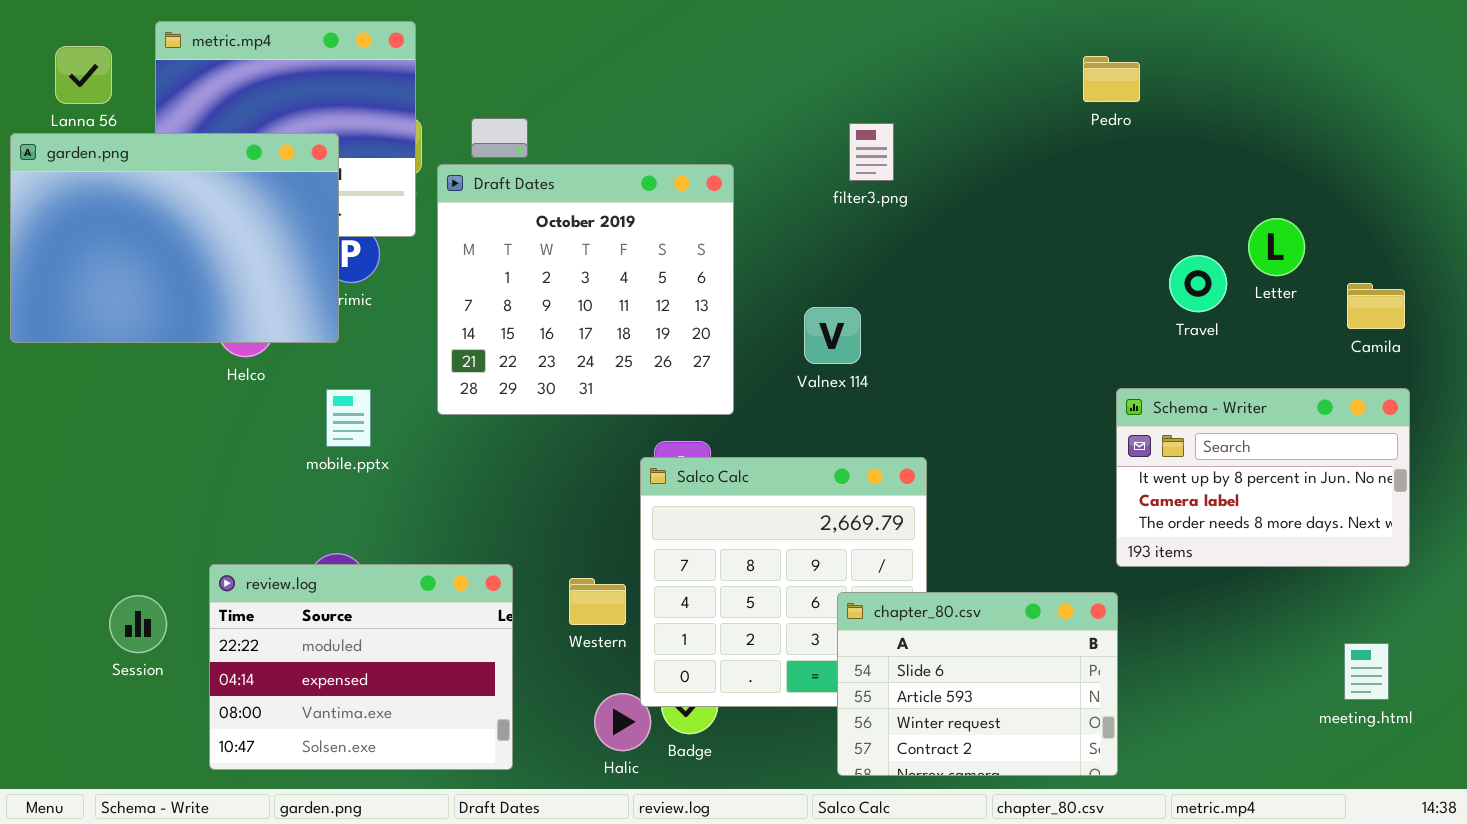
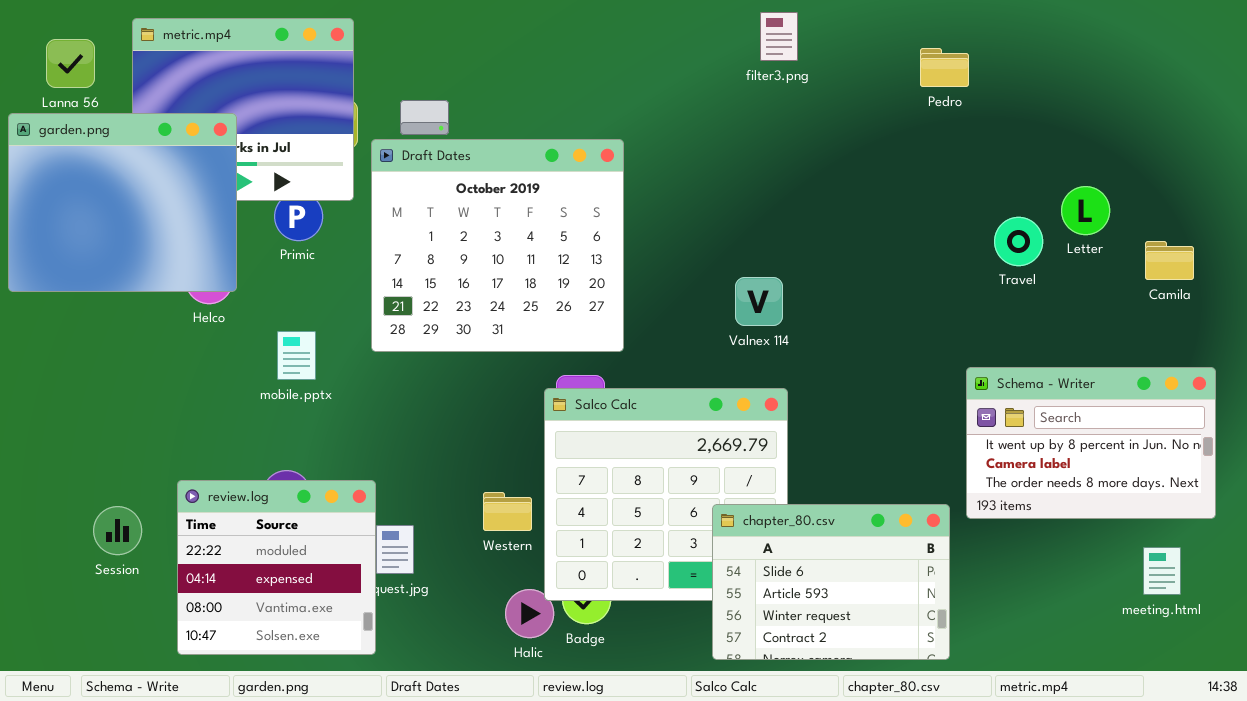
filter3.png: [849,123,894,181] -> [760,12,798,61], moved
garden.png: [10,133,339,343] -> [8,113,237,292], resized
Valnex 114: [804,307,861,364] -> [735,277,783,326], moved
Schema - Writer: [1116,388,1410,567] -> [966,367,1216,519], moved
review.log: [209,564,513,770] -> [177,480,376,655], resized

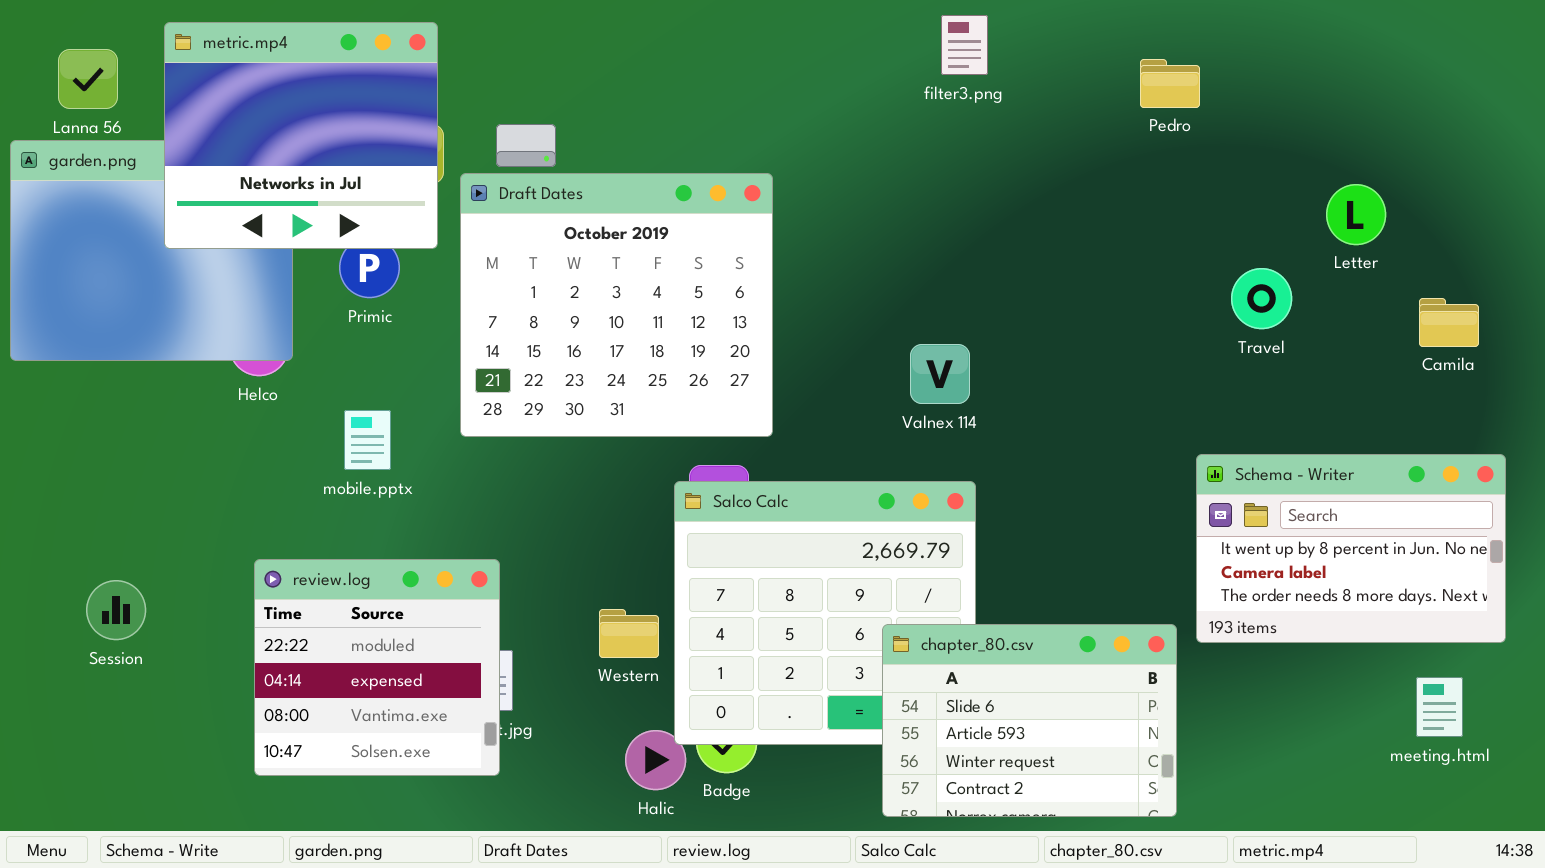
metric.mp4: [132,18,354,201] -> [164,22,438,249], raised
Letter: [1061,186,1110,235] -> [1326,184,1386,245], moved
review.log: [177,480,376,655] -> [254,559,500,776], moved
Session: [93,506,142,555] -> [86,580,146,640], moved

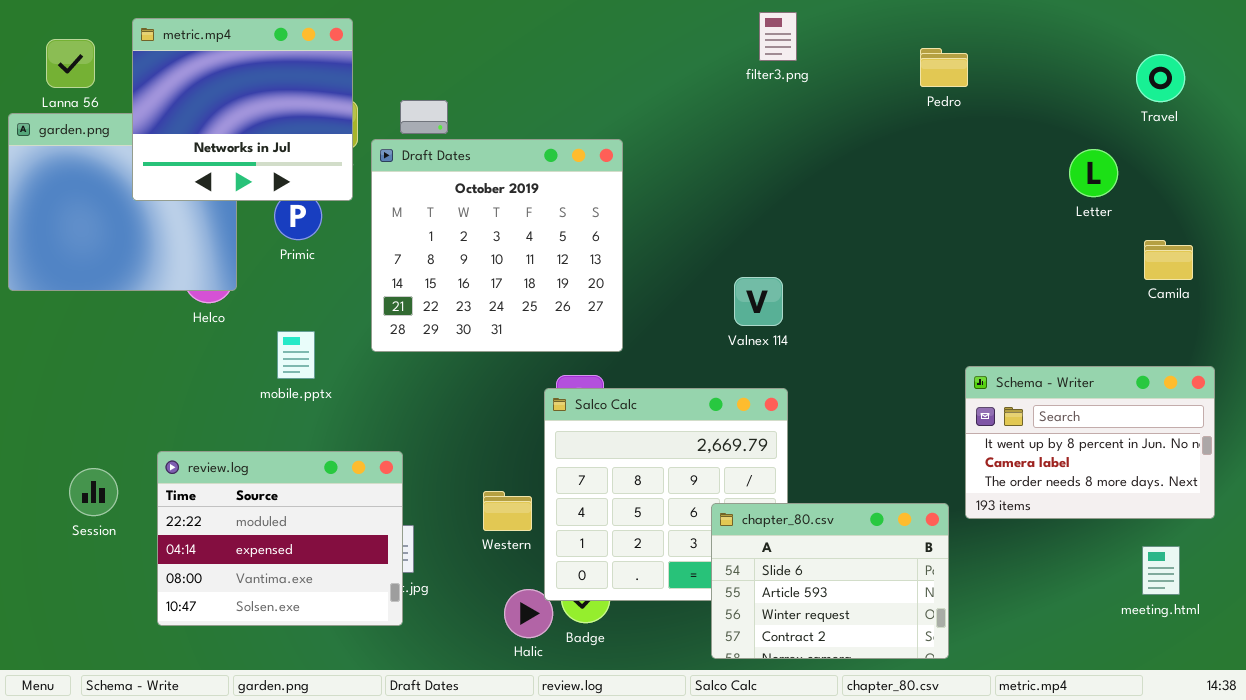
Travel: [1231,268,1292,329] -> [1136,54,1185,102], moved
review.log: [254,559,500,776] -> [157,451,403,626], resized

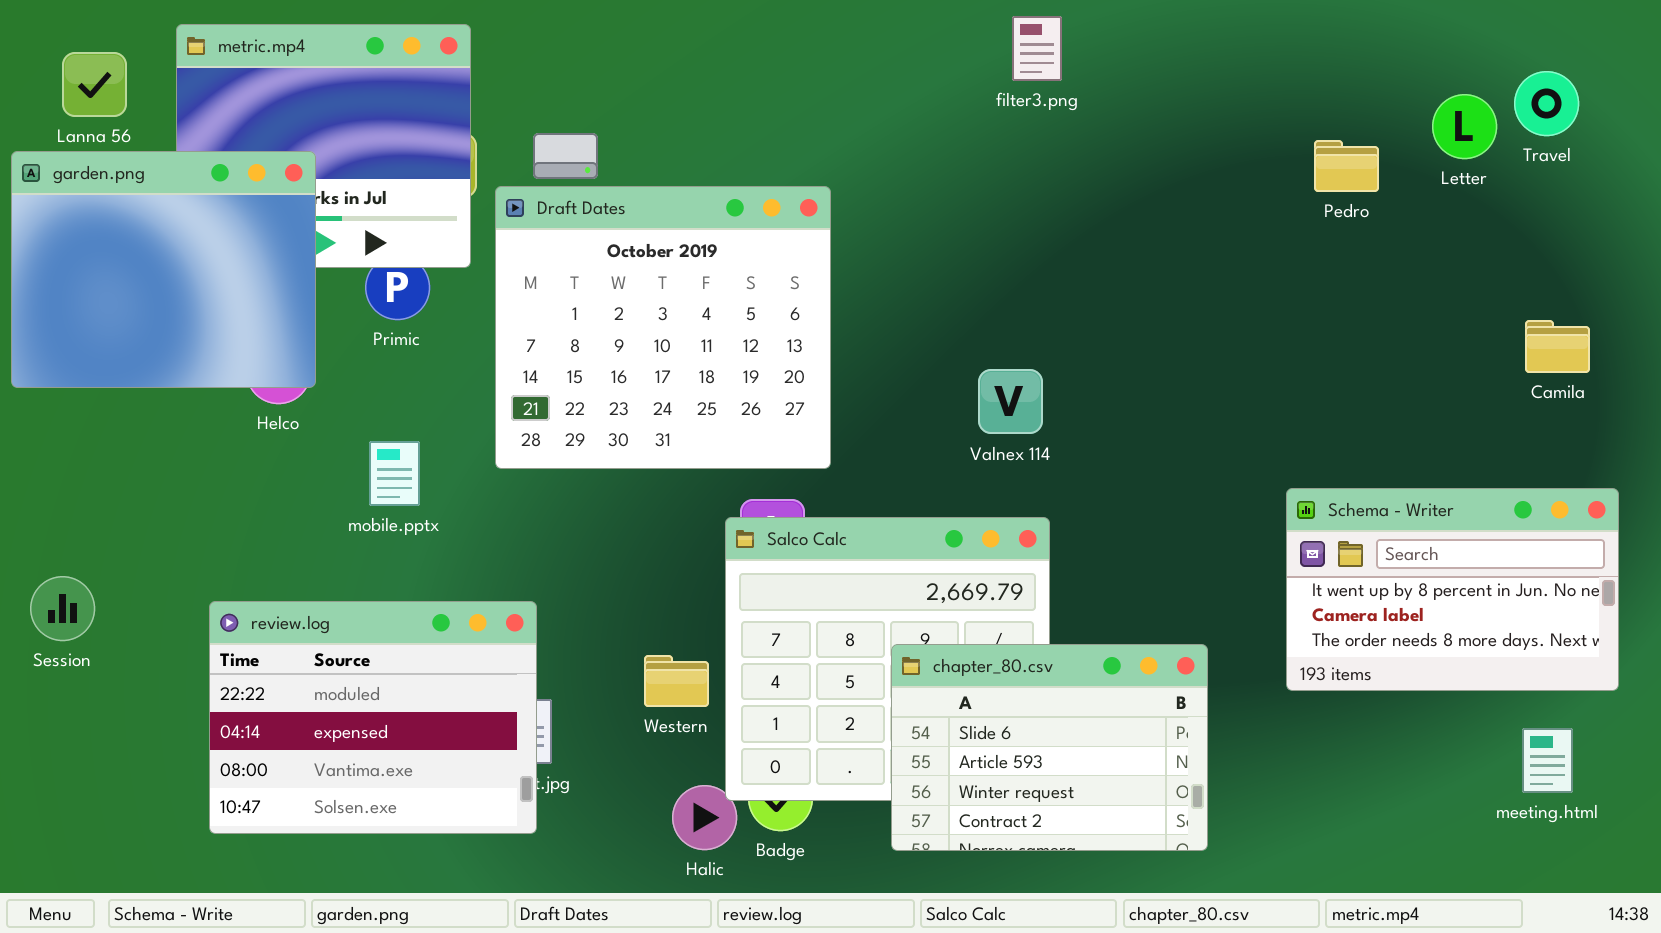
Pedro: [920,48,968,87] -> [1314,140,1379,192], moved
garden.png: [8,113,237,291] -> [11,151,316,388], raised
Letter: [1069,149,1118,197] -> [1432,94,1497,159], moved
Session: [69,468,118,516] -> [30,576,95,641], moved
chapter_80.csv: [711,503,949,659] -> [891,644,1208,851], moved

